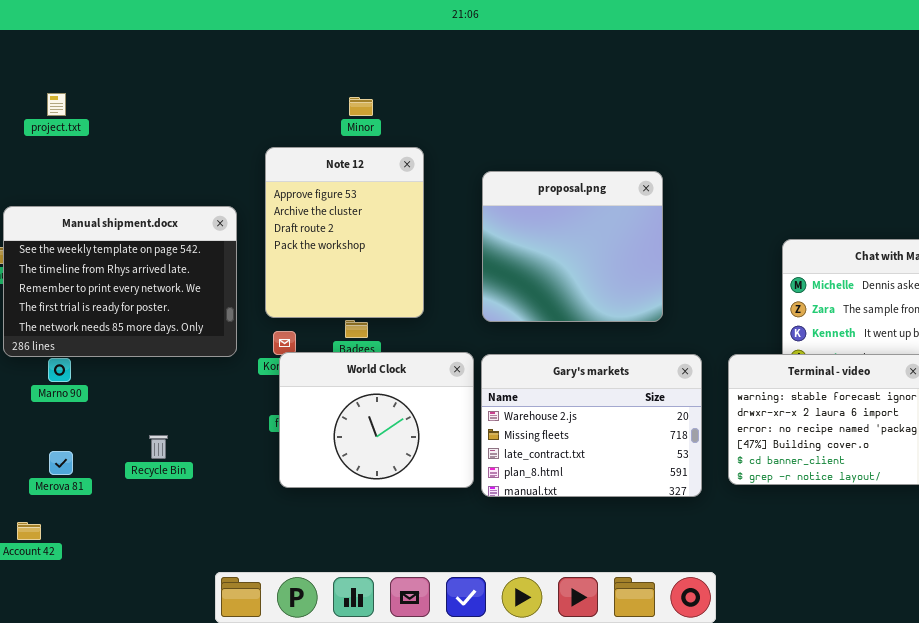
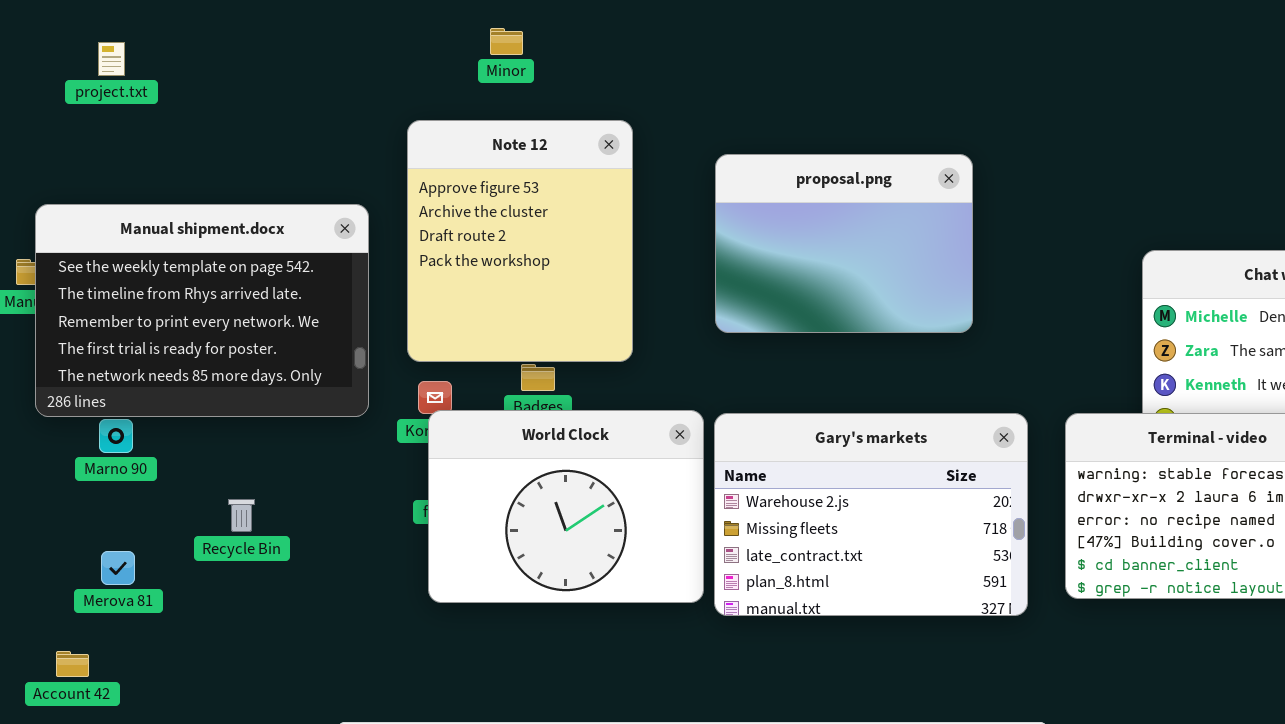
Minor: [349,97,373,116] -> [490,28,523,55], moved
proposal.png: [482,171,663,322] -> [715,154,973,333], resized
Recycle Bin: [149,435,168,459] -> [228,499,255,532], moved

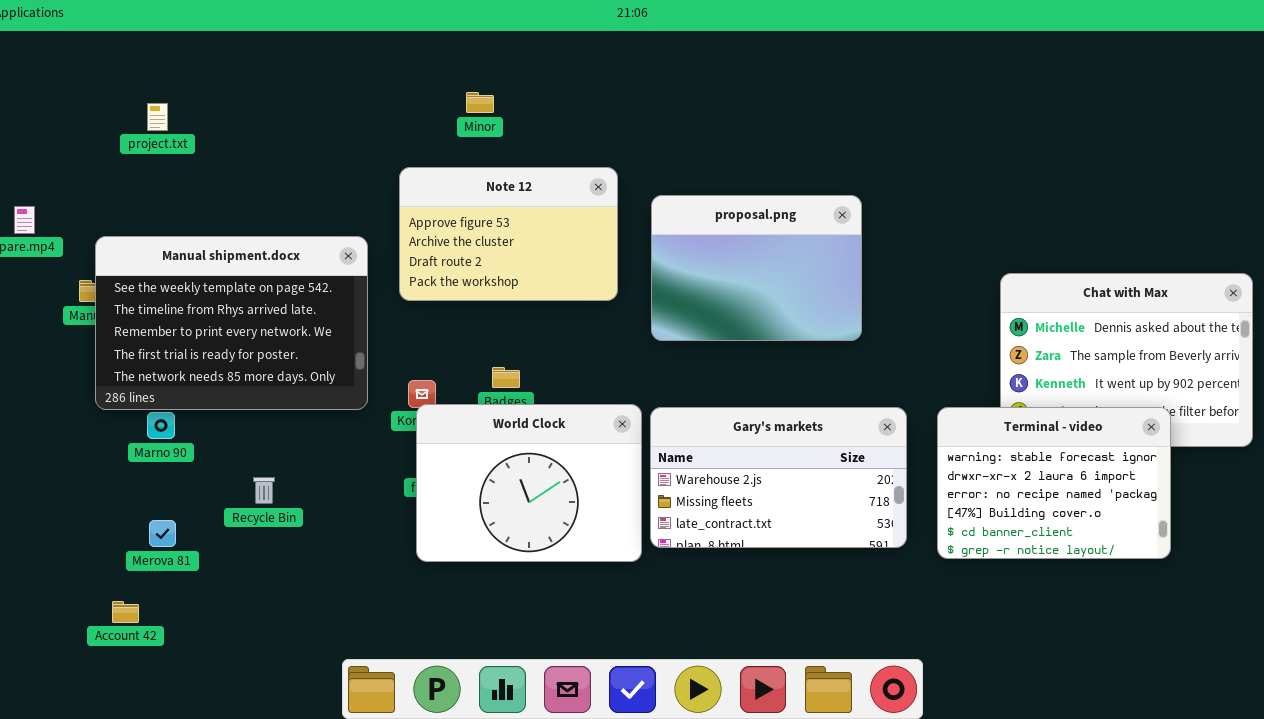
Note 12: [407,120,633,362] -> [399,167,618,301], resized
Gary's markets: [714,413,1028,616] -> [650,407,907,548], resized

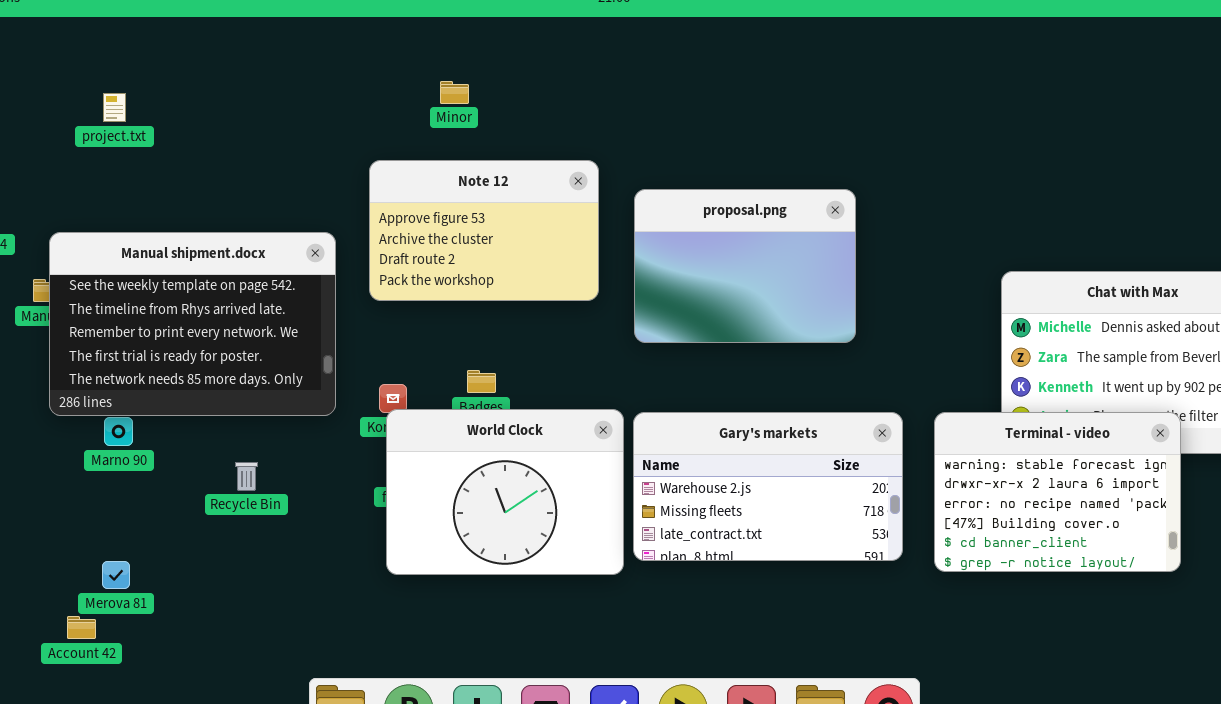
Recycle Bin: [253,477,275,504] -> [235,462,258,491], moved
Merova 81: [149,520,176,547] -> [102,561,130,589], moved

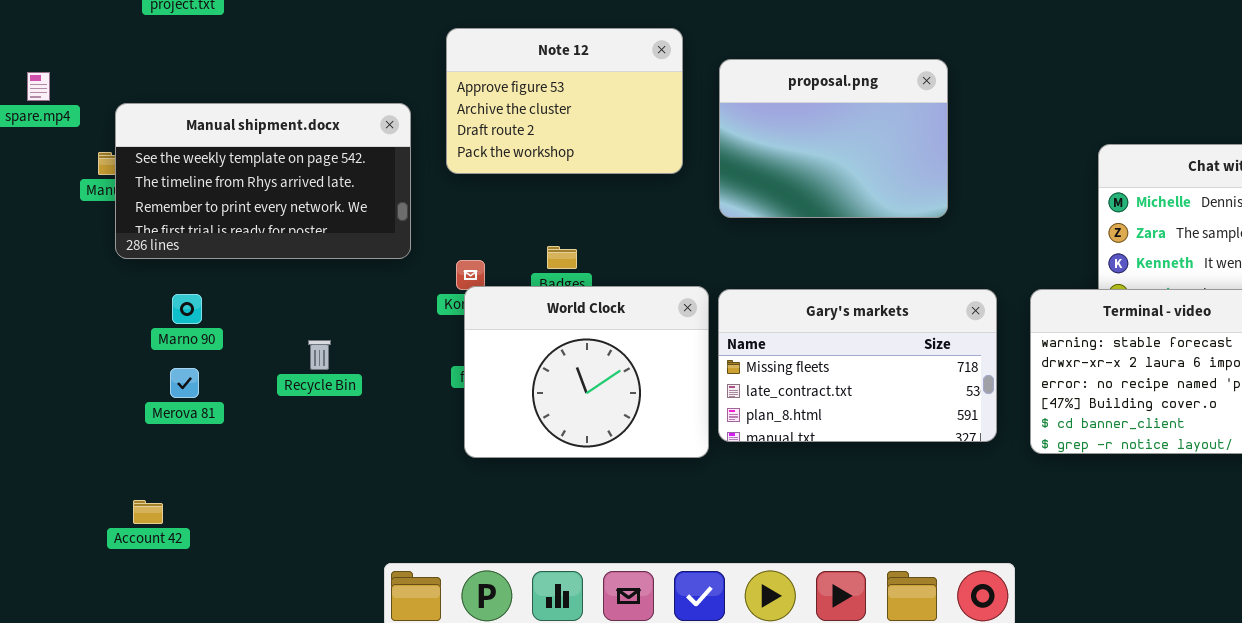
Manual shipment.docx: [49,232,336,416] -> [115,103,411,259], resized
Gary's markets: [633,412,903,561] -> [718,289,997,442], scrolled down 1 row
Merova 81: [102,561,130,589] -> [170,368,199,398], moved

